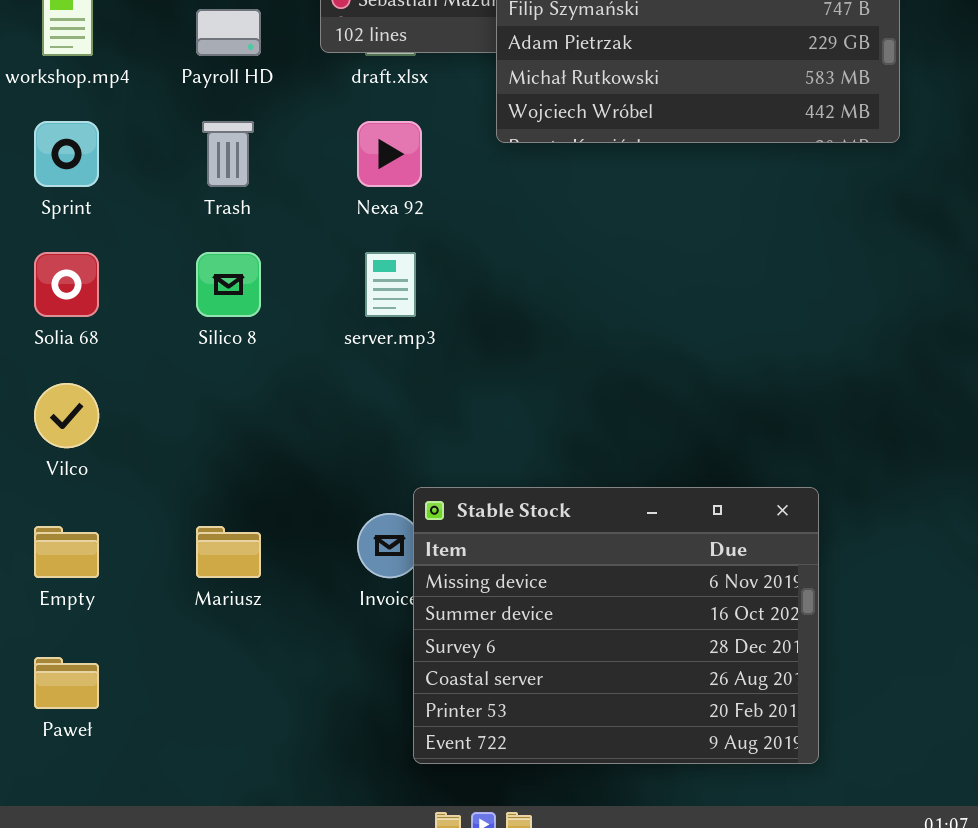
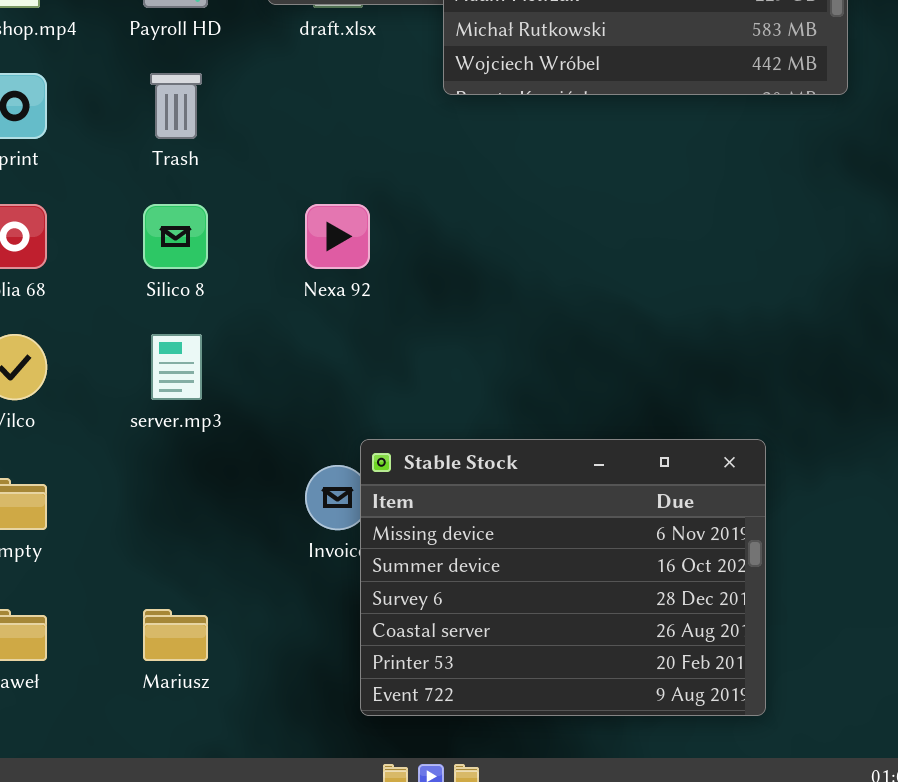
Nexa 92: [357,121,422,187] -> [305,204,370,269], moved
server.mp3: [365,252,416,317] -> [151,334,202,400], moved
Mariusz: [196,526,261,578] -> [143,609,208,661], moved

